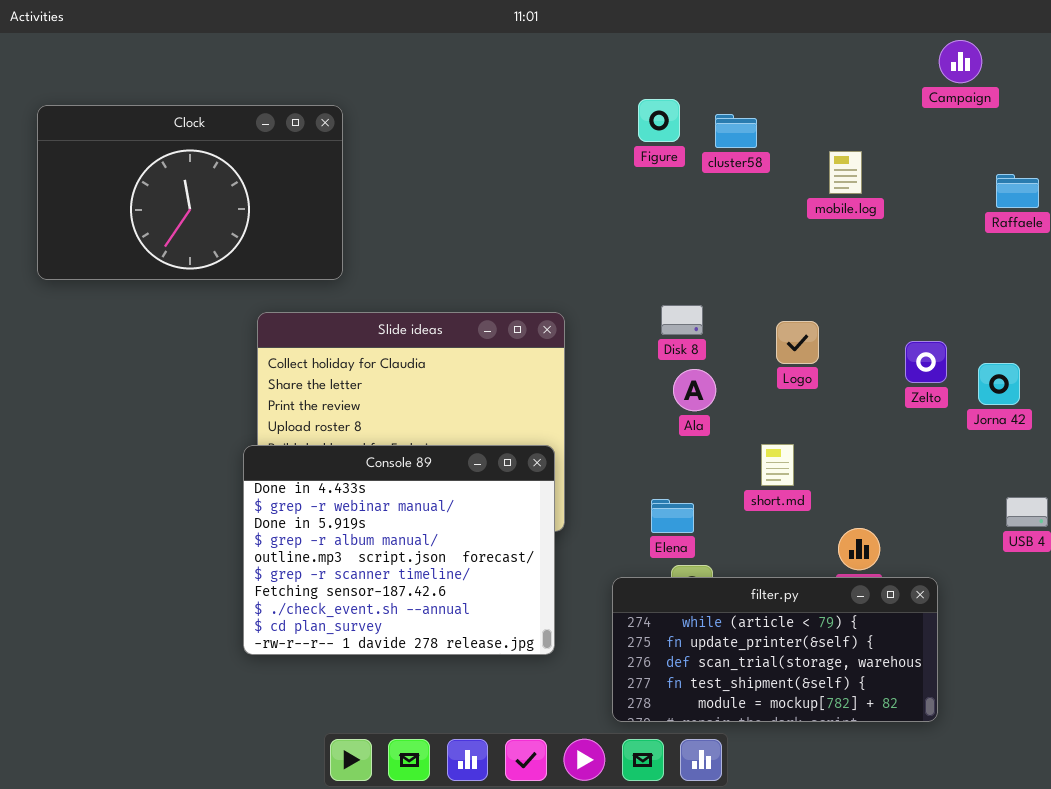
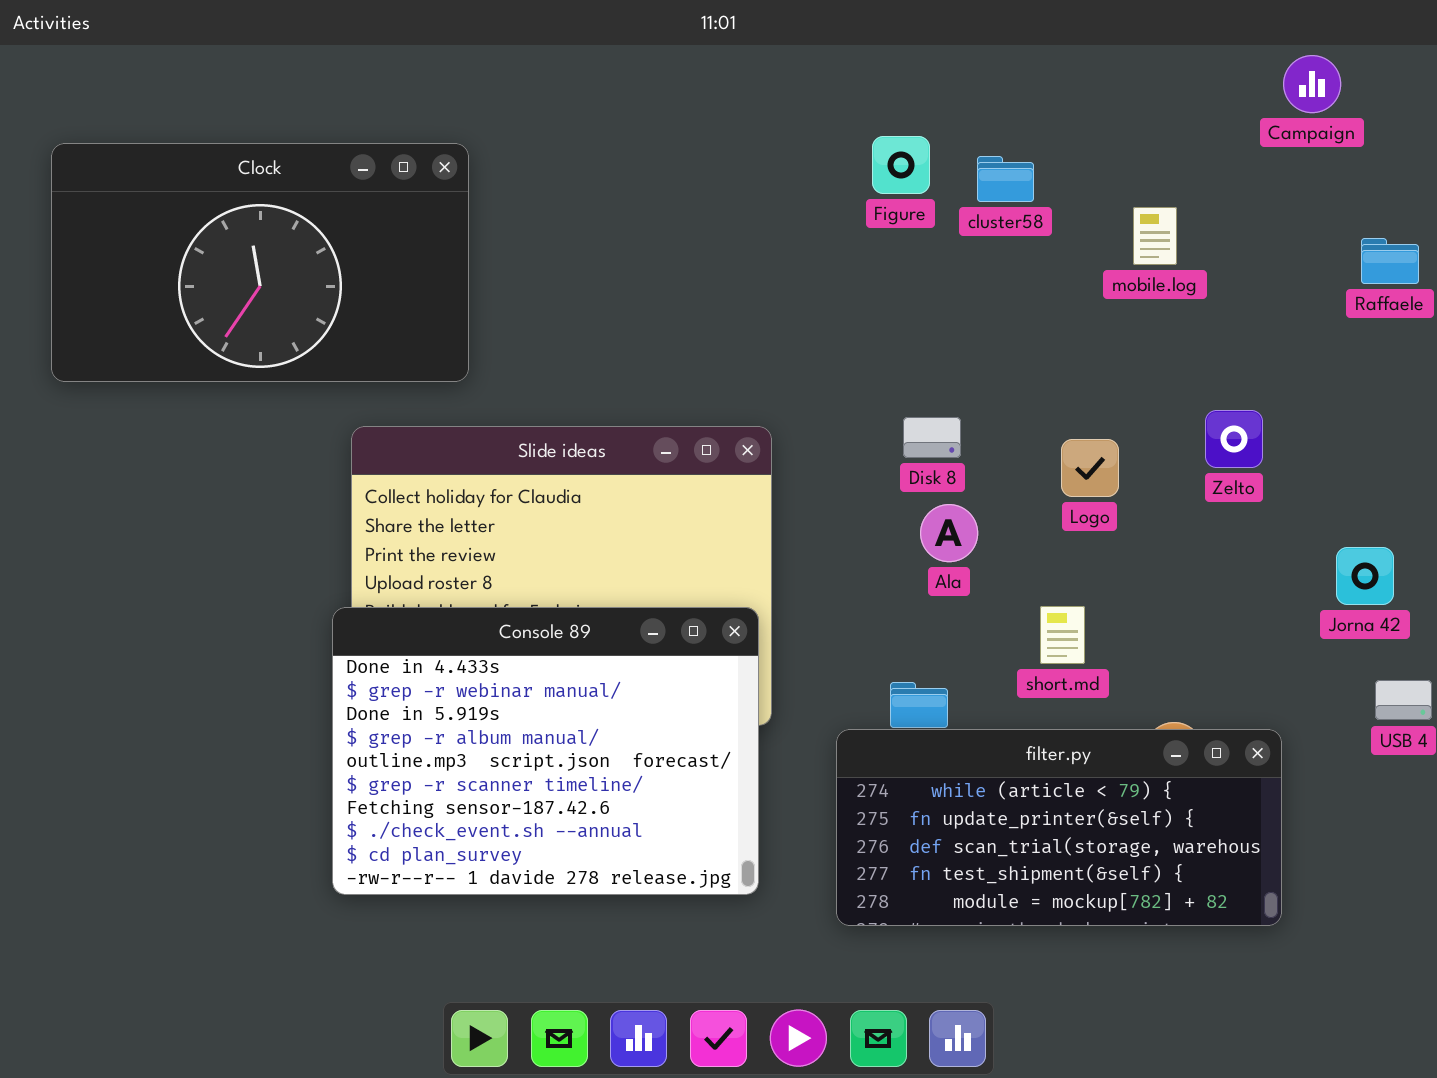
Zelto: [905,341,947,383] -> [1205,410,1263,468], moved
Jorna 42: [978,363,1020,405] -> [1336,547,1394,605], moved
filter.py: [612,577,938,722] -> [836,729,1282,926], moved

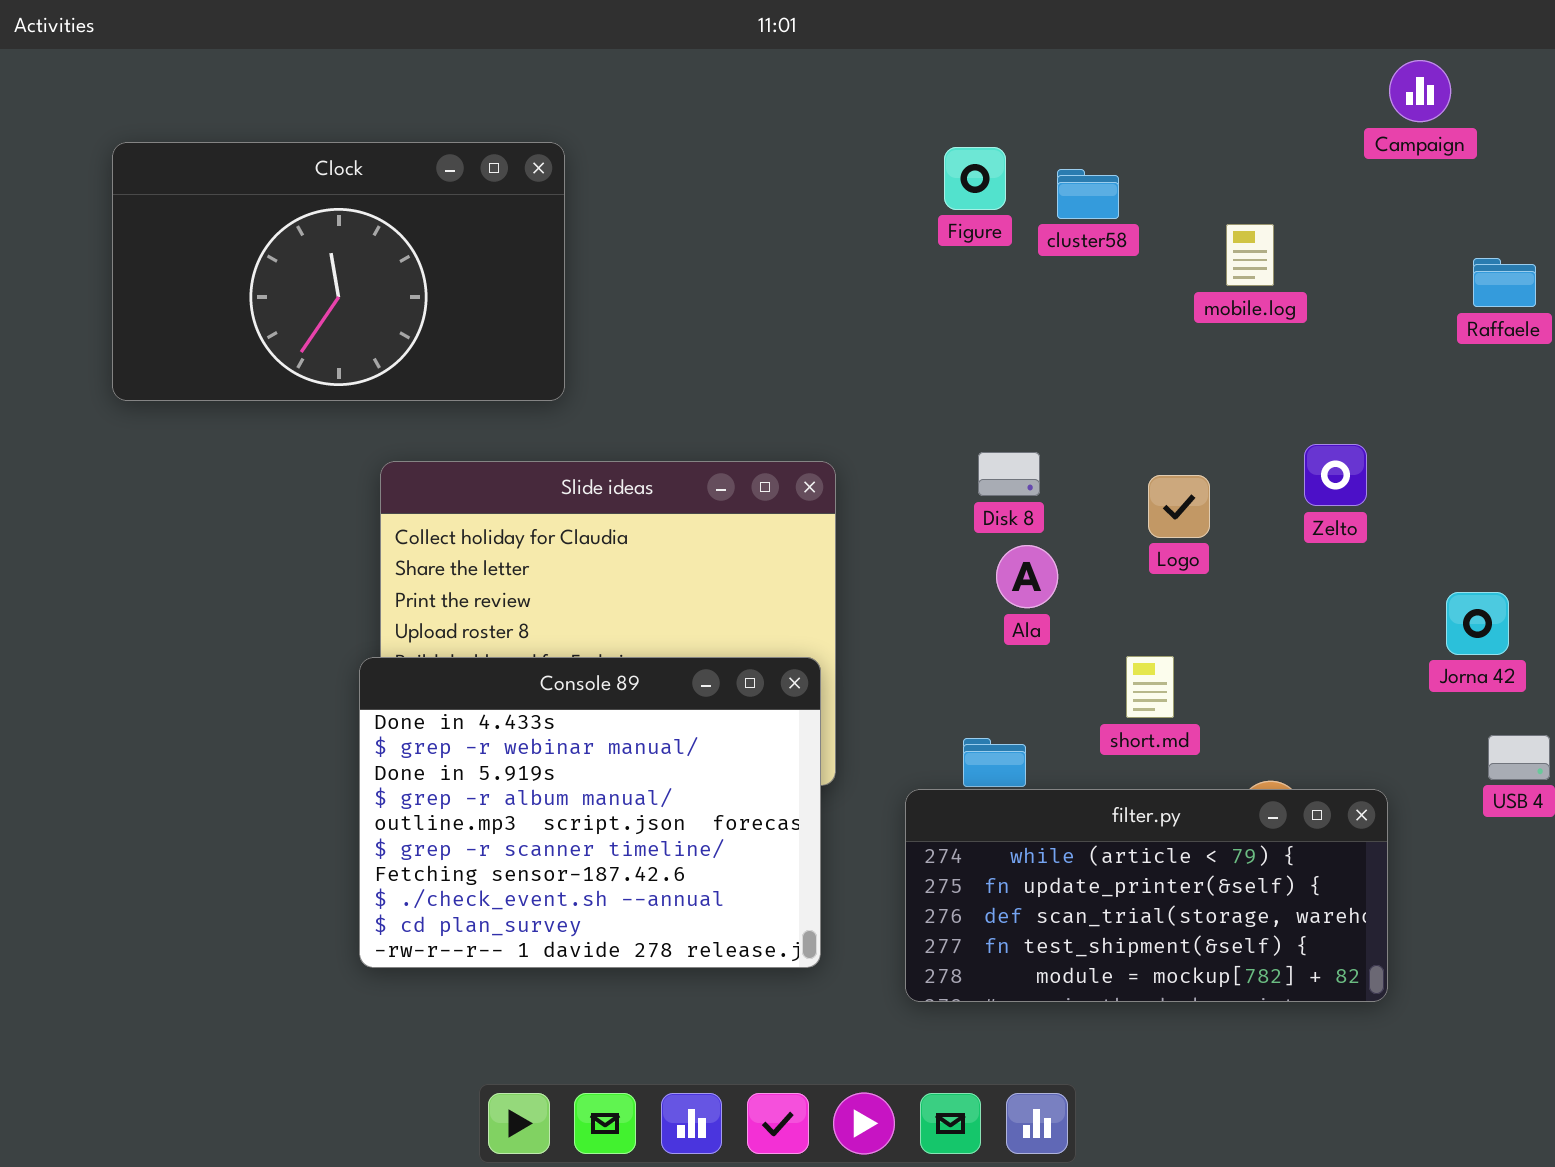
Clock: [51,143,469,382] -> [112,142,565,401], moved

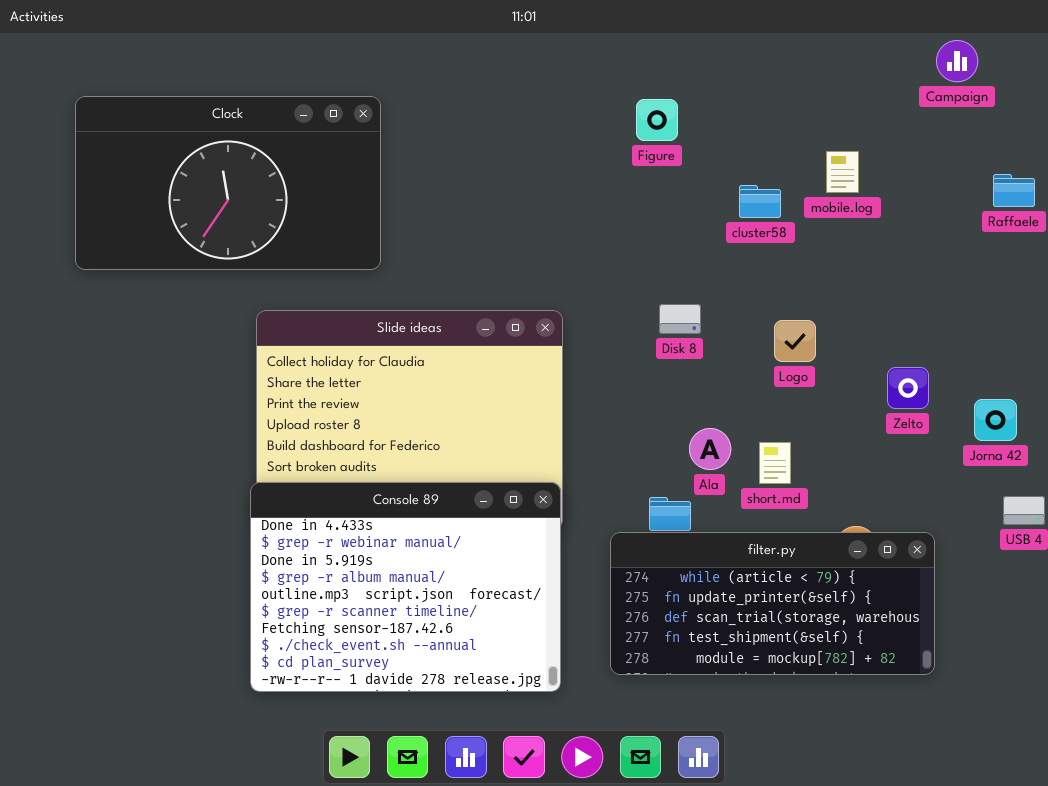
cluster58: [1057,169,1119,219] -> [739,185,781,218], moved
Zelto: [1304,444,1367,506] -> [887,367,929,409], moved
Ala: [996,545,1058,608] -> [689,428,731,470], moved
Console 89: [359,657,821,968] -> [250,482,561,692], moved

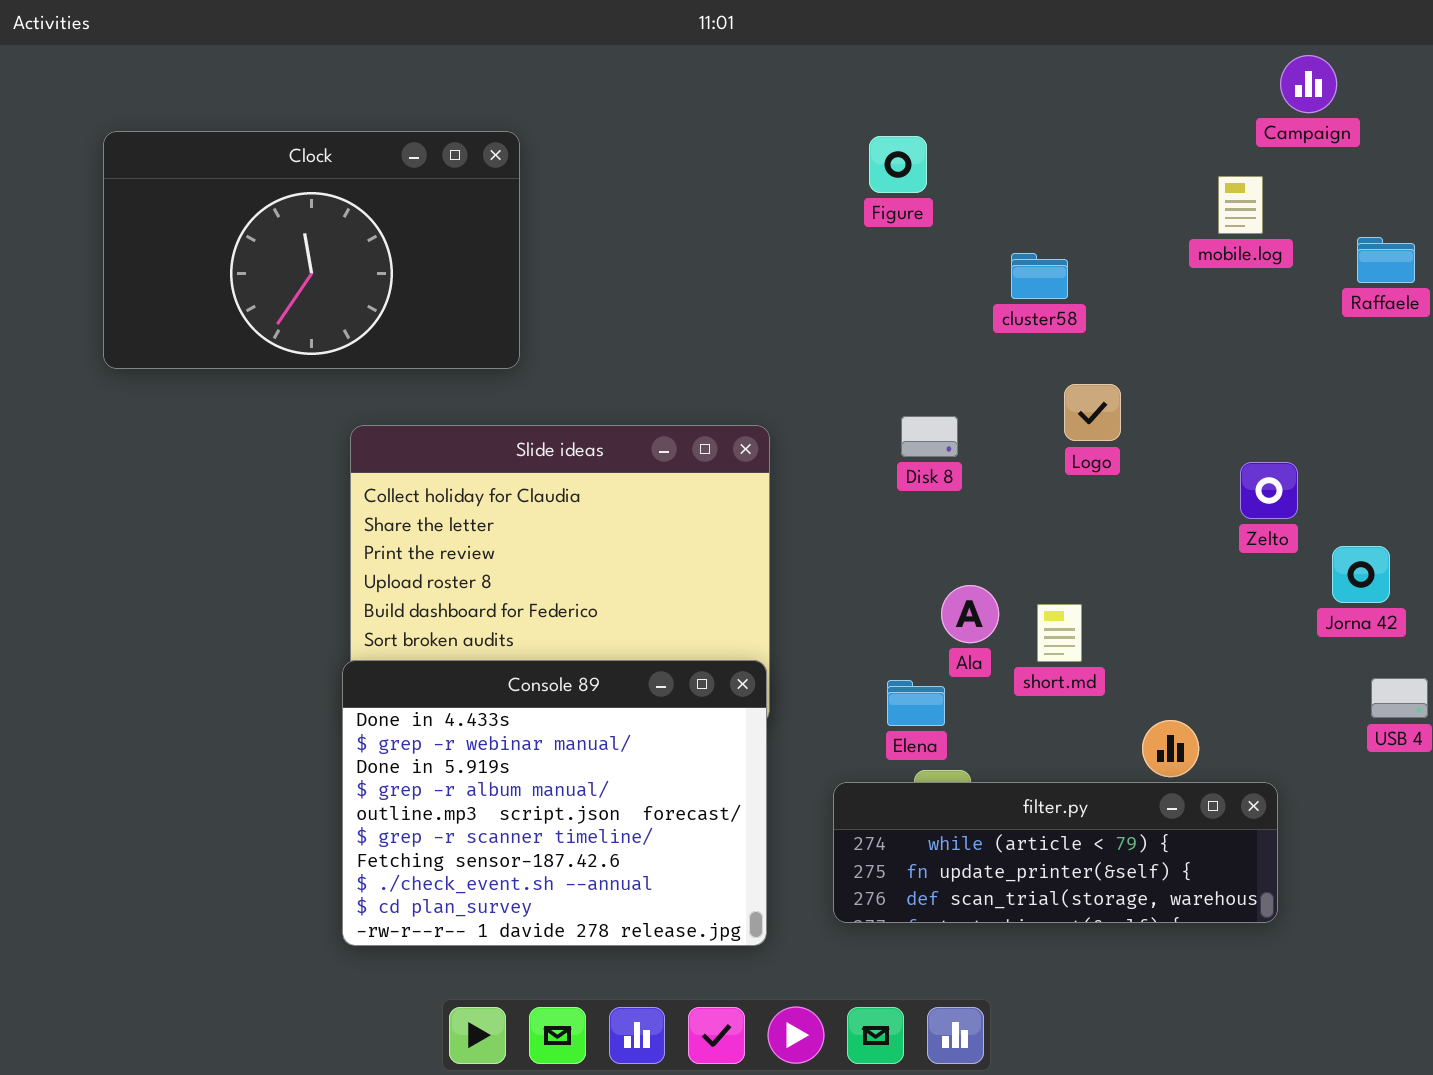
mobile.log: [826,151,859,193] -> [1218,176,1263,234], moved
Logo: [774,320,816,362] -> [1064,384,1121,441], moved
Zelto: [887,367,929,409] -> [1240,462,1298,519], moved
filter.py: [610,532,935,675] -> [833,782,1278,923], resized

